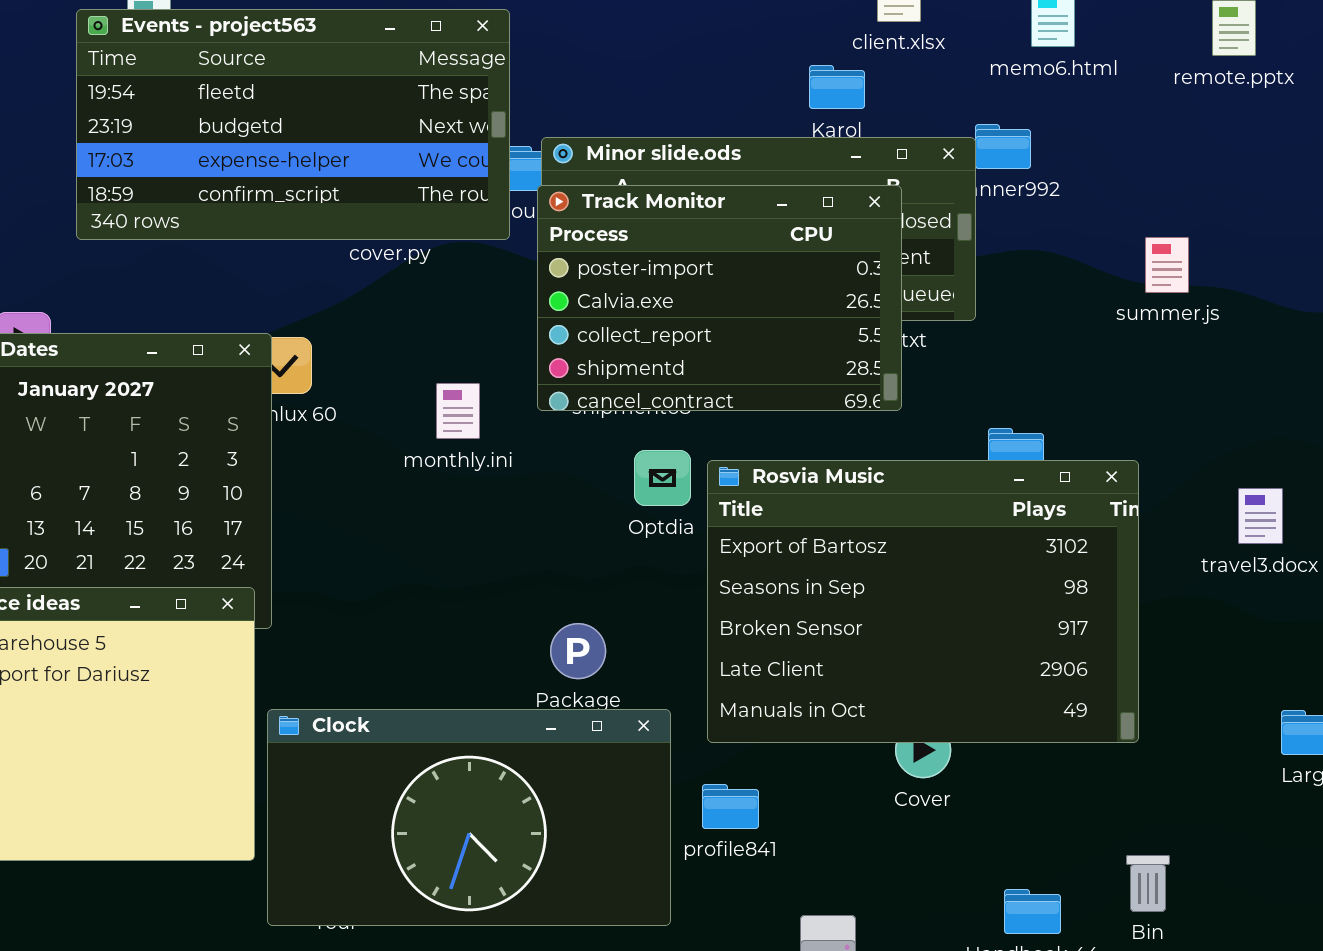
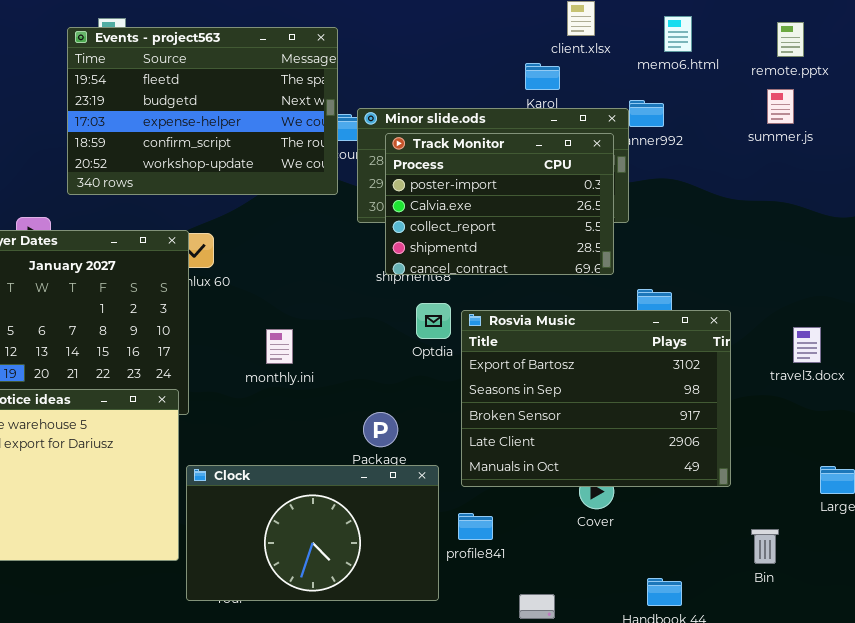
Events - project563: [76,9,510,240] -> [67,27,338,195], resized
Track Monitor: [537,185,902,411] -> [385,133,614,275], moved
summer.js: [1145,237,1189,293] -> [767,89,794,124], moved
monthly.ini: [436,383,480,439] -> [266,329,293,364], moved
Bin: [1126,855,1170,912] -> [751,529,779,564], moved

